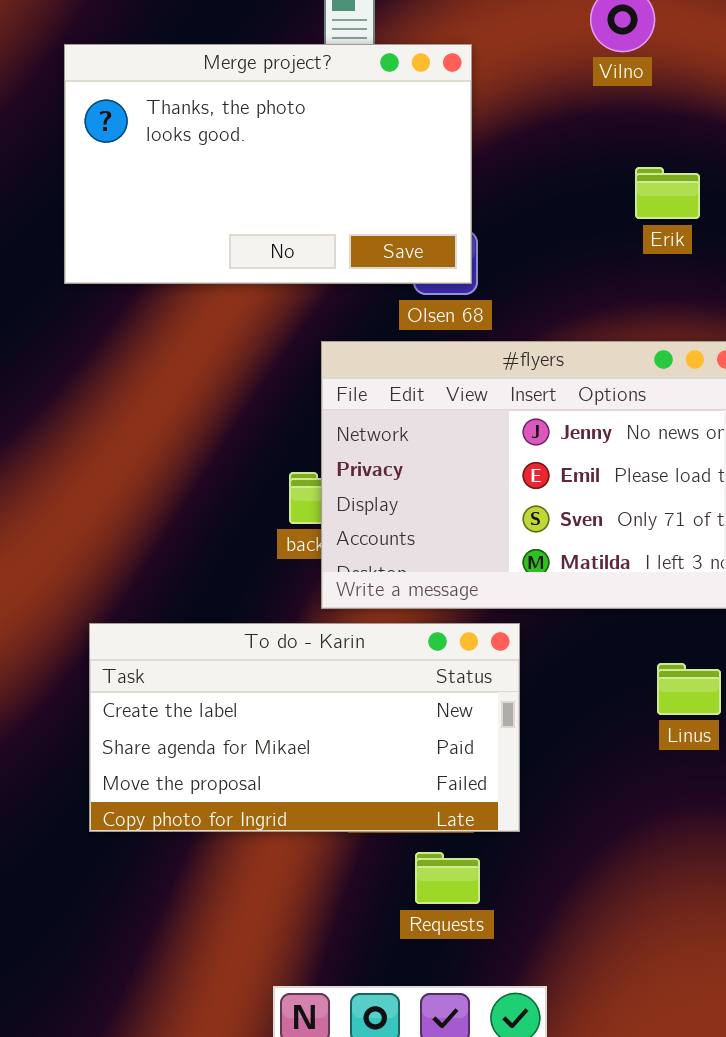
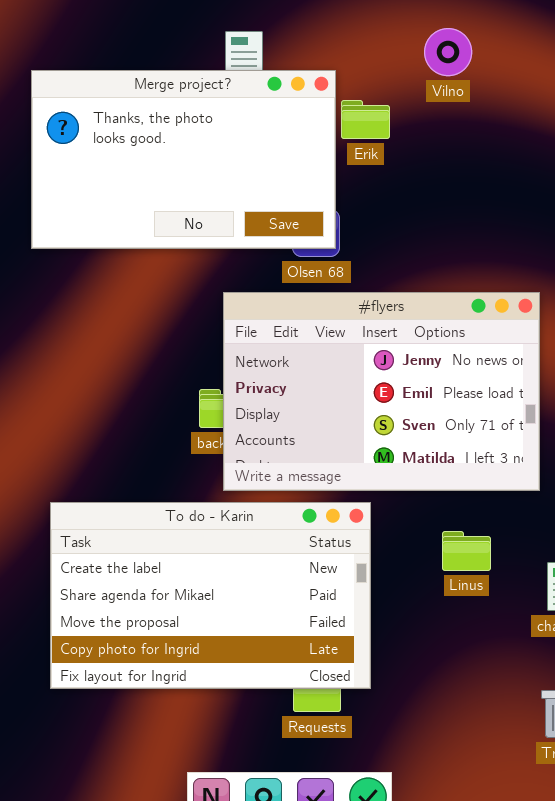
Erik: [635,167,700,219] -> [341,100,390,139], moved
To do - Karin: [89,623,520,832] -> [50,502,371,689], resized
Linus: [657,663,721,715] -> [442,531,491,571], moved

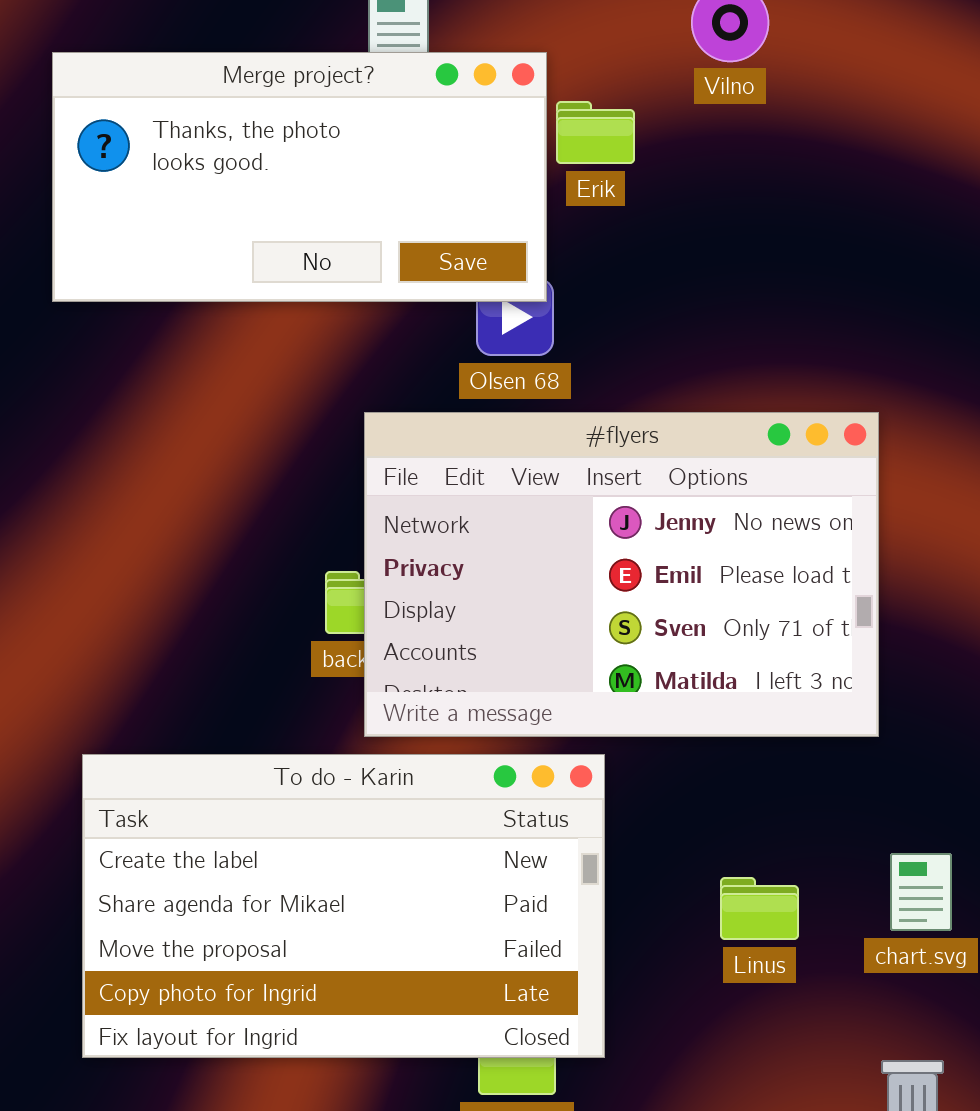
Merge project?: [31,70,336,249] -> [52,52,547,302], resized
Linus: [442,531,491,571] -> [720,877,799,940], moved

